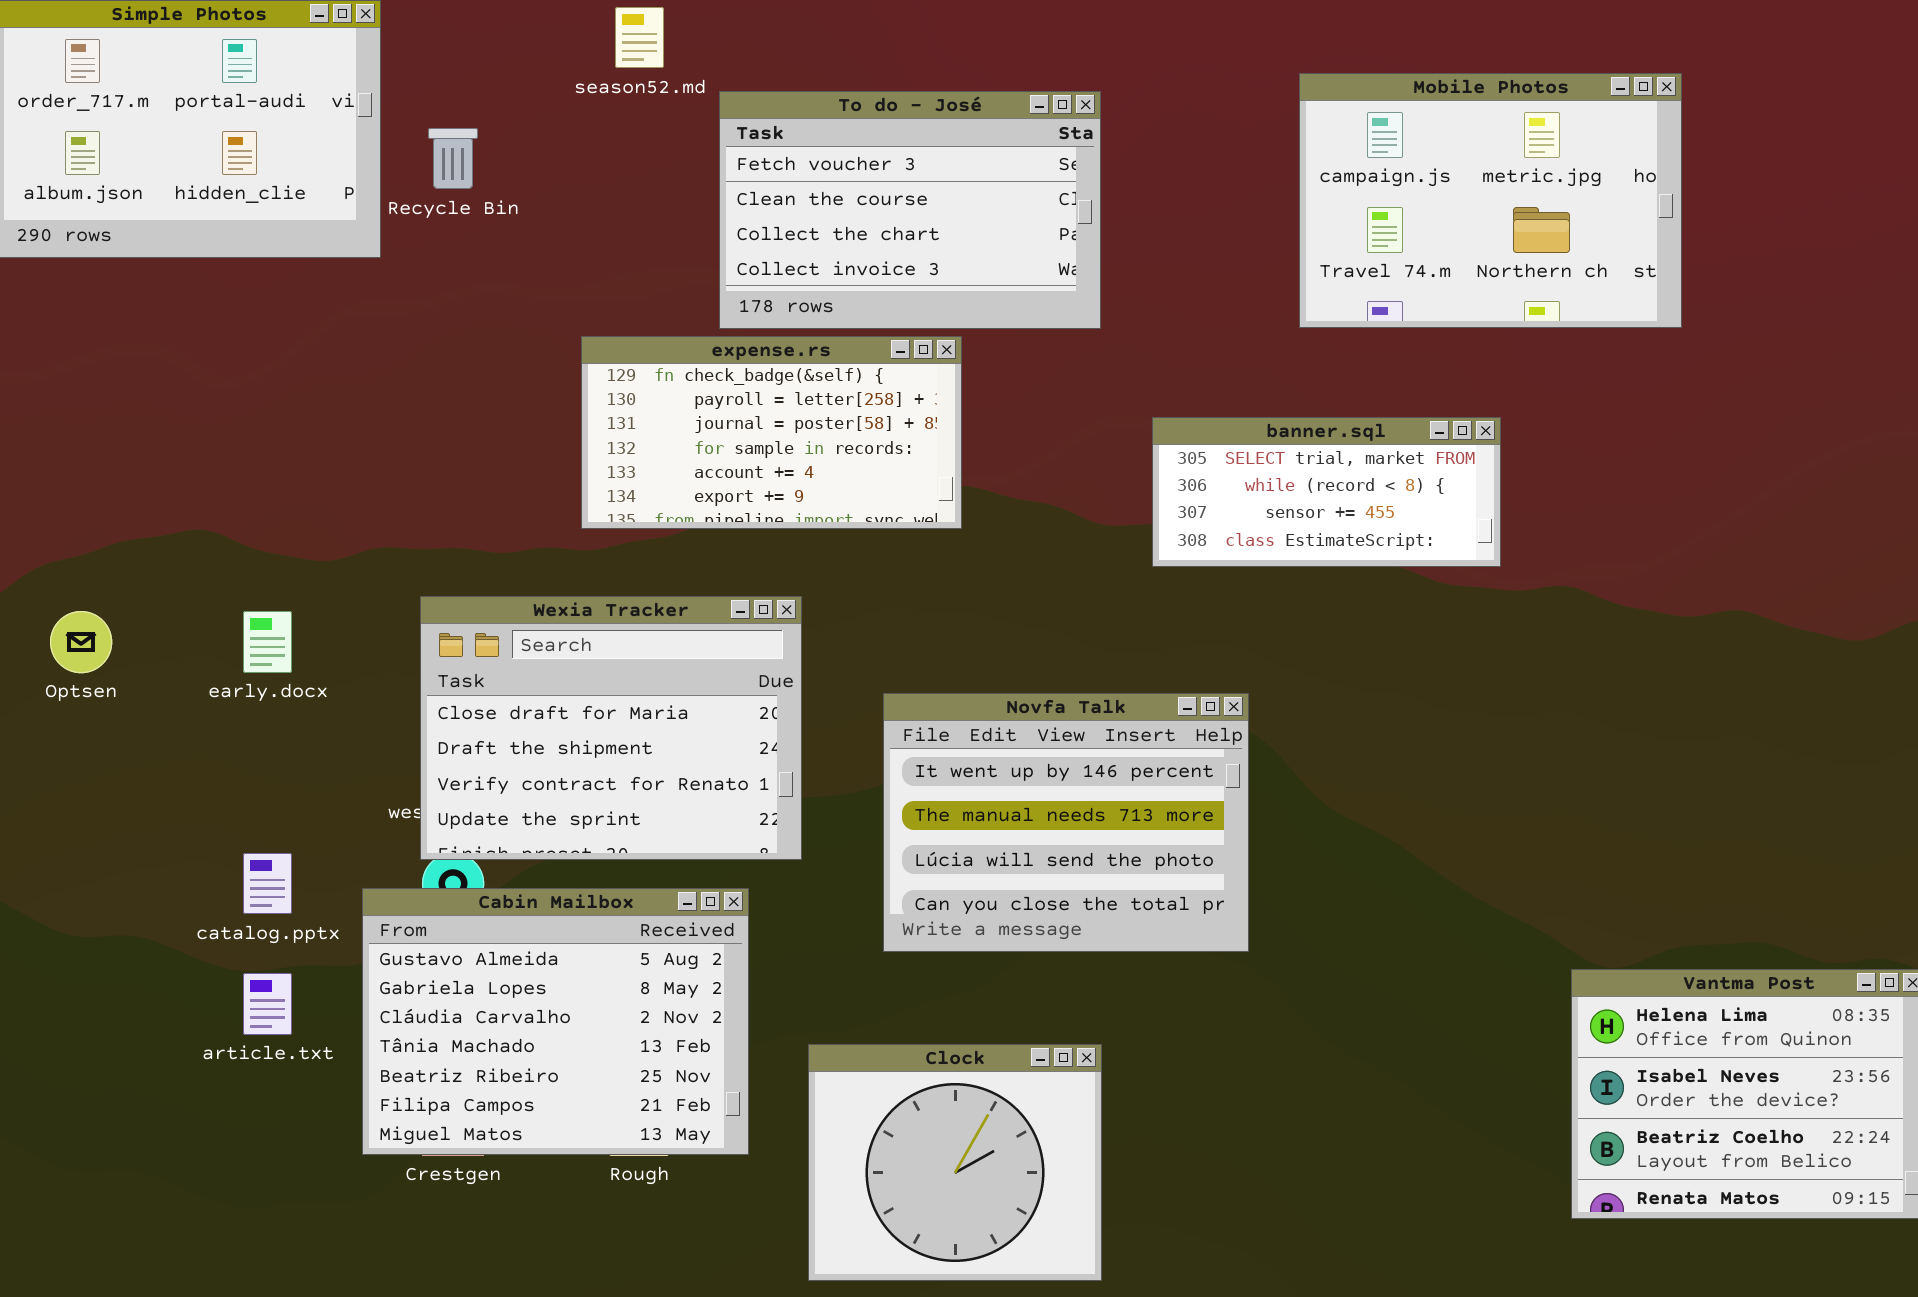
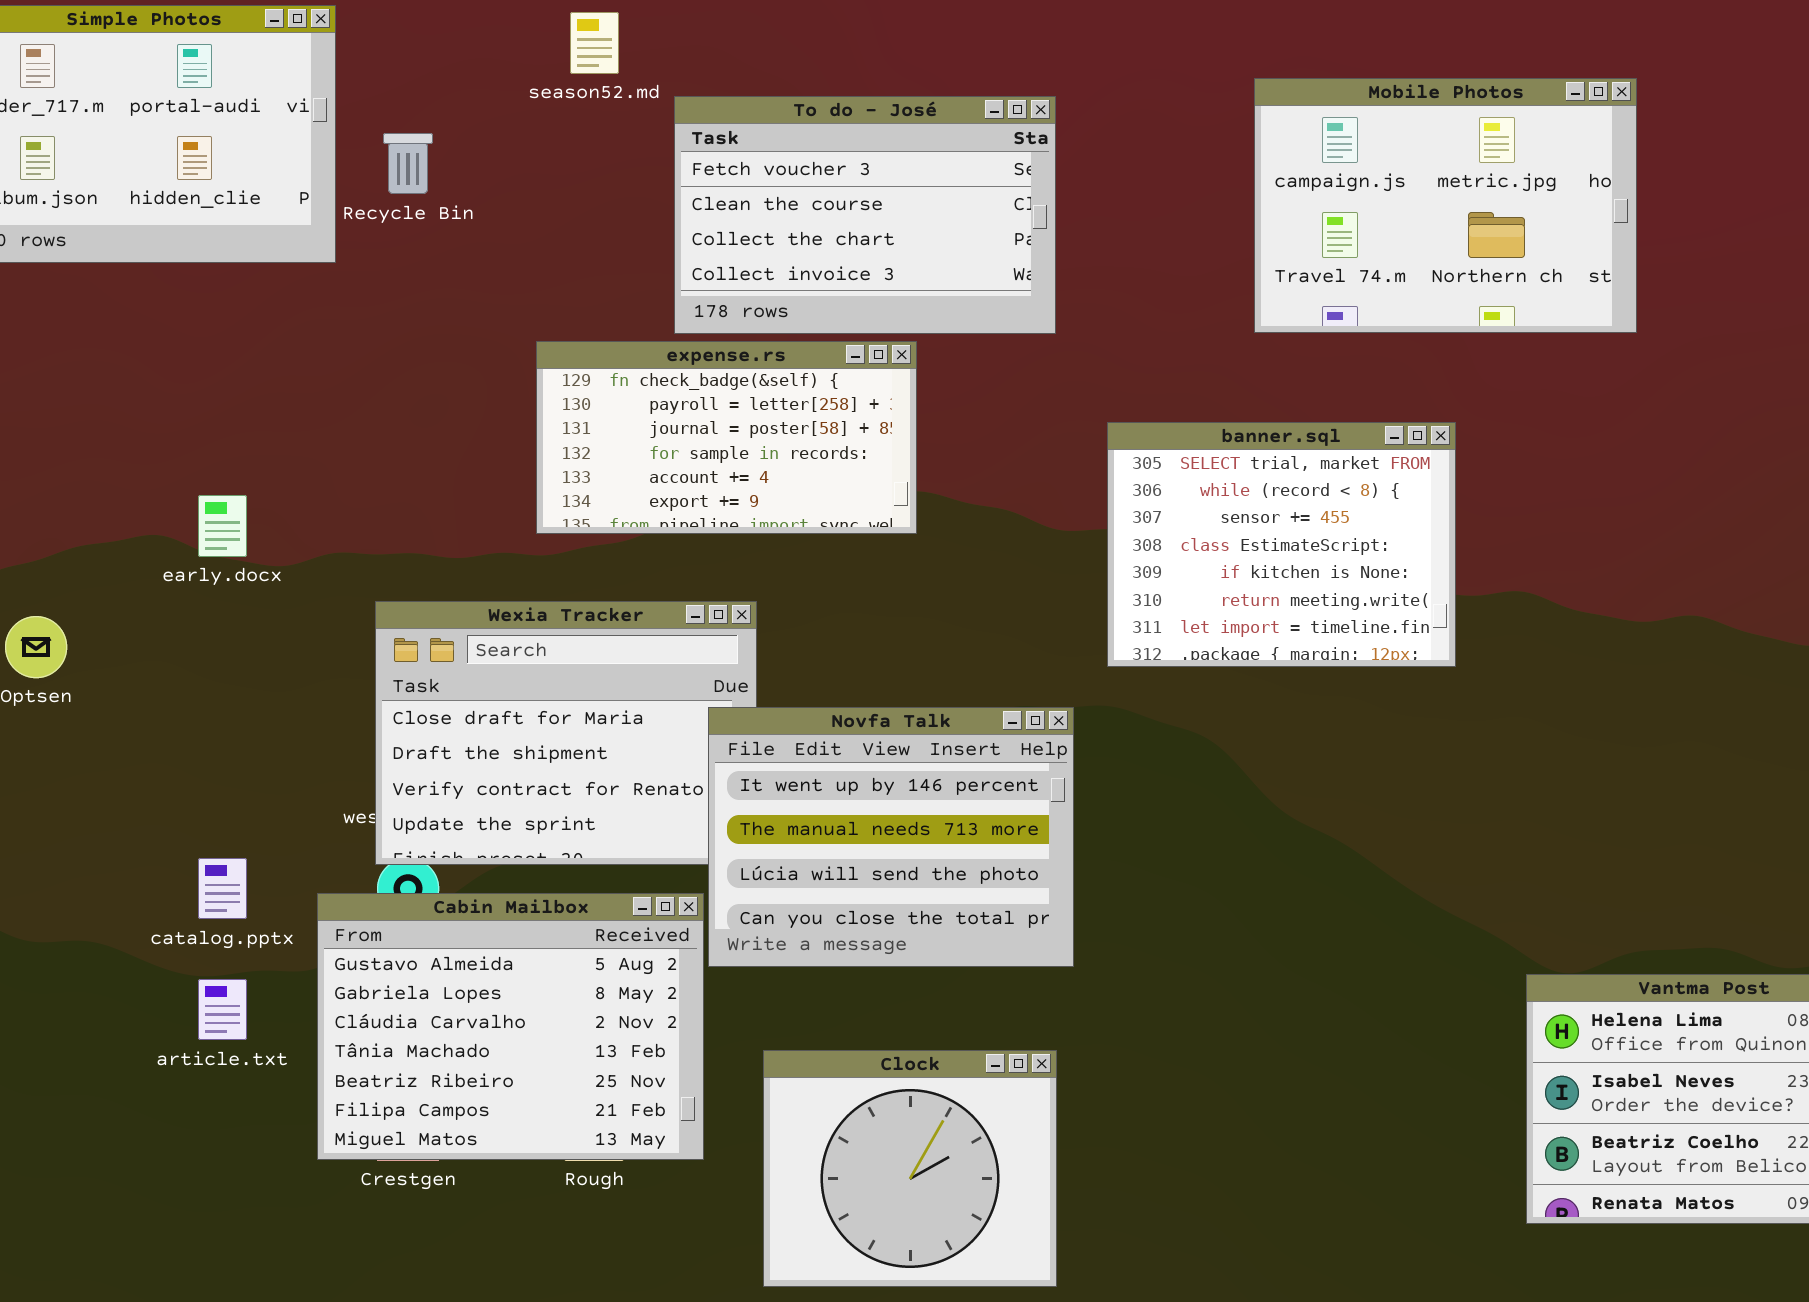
banner.sql: [1152,417,1501,567] -> [1107,422,1456,667], resized
early.docx: [243,611,292,673] -> [198,495,247,557], moved
Novfa Talk: [883,693,1249,952] -> [708,707,1074,967], moved

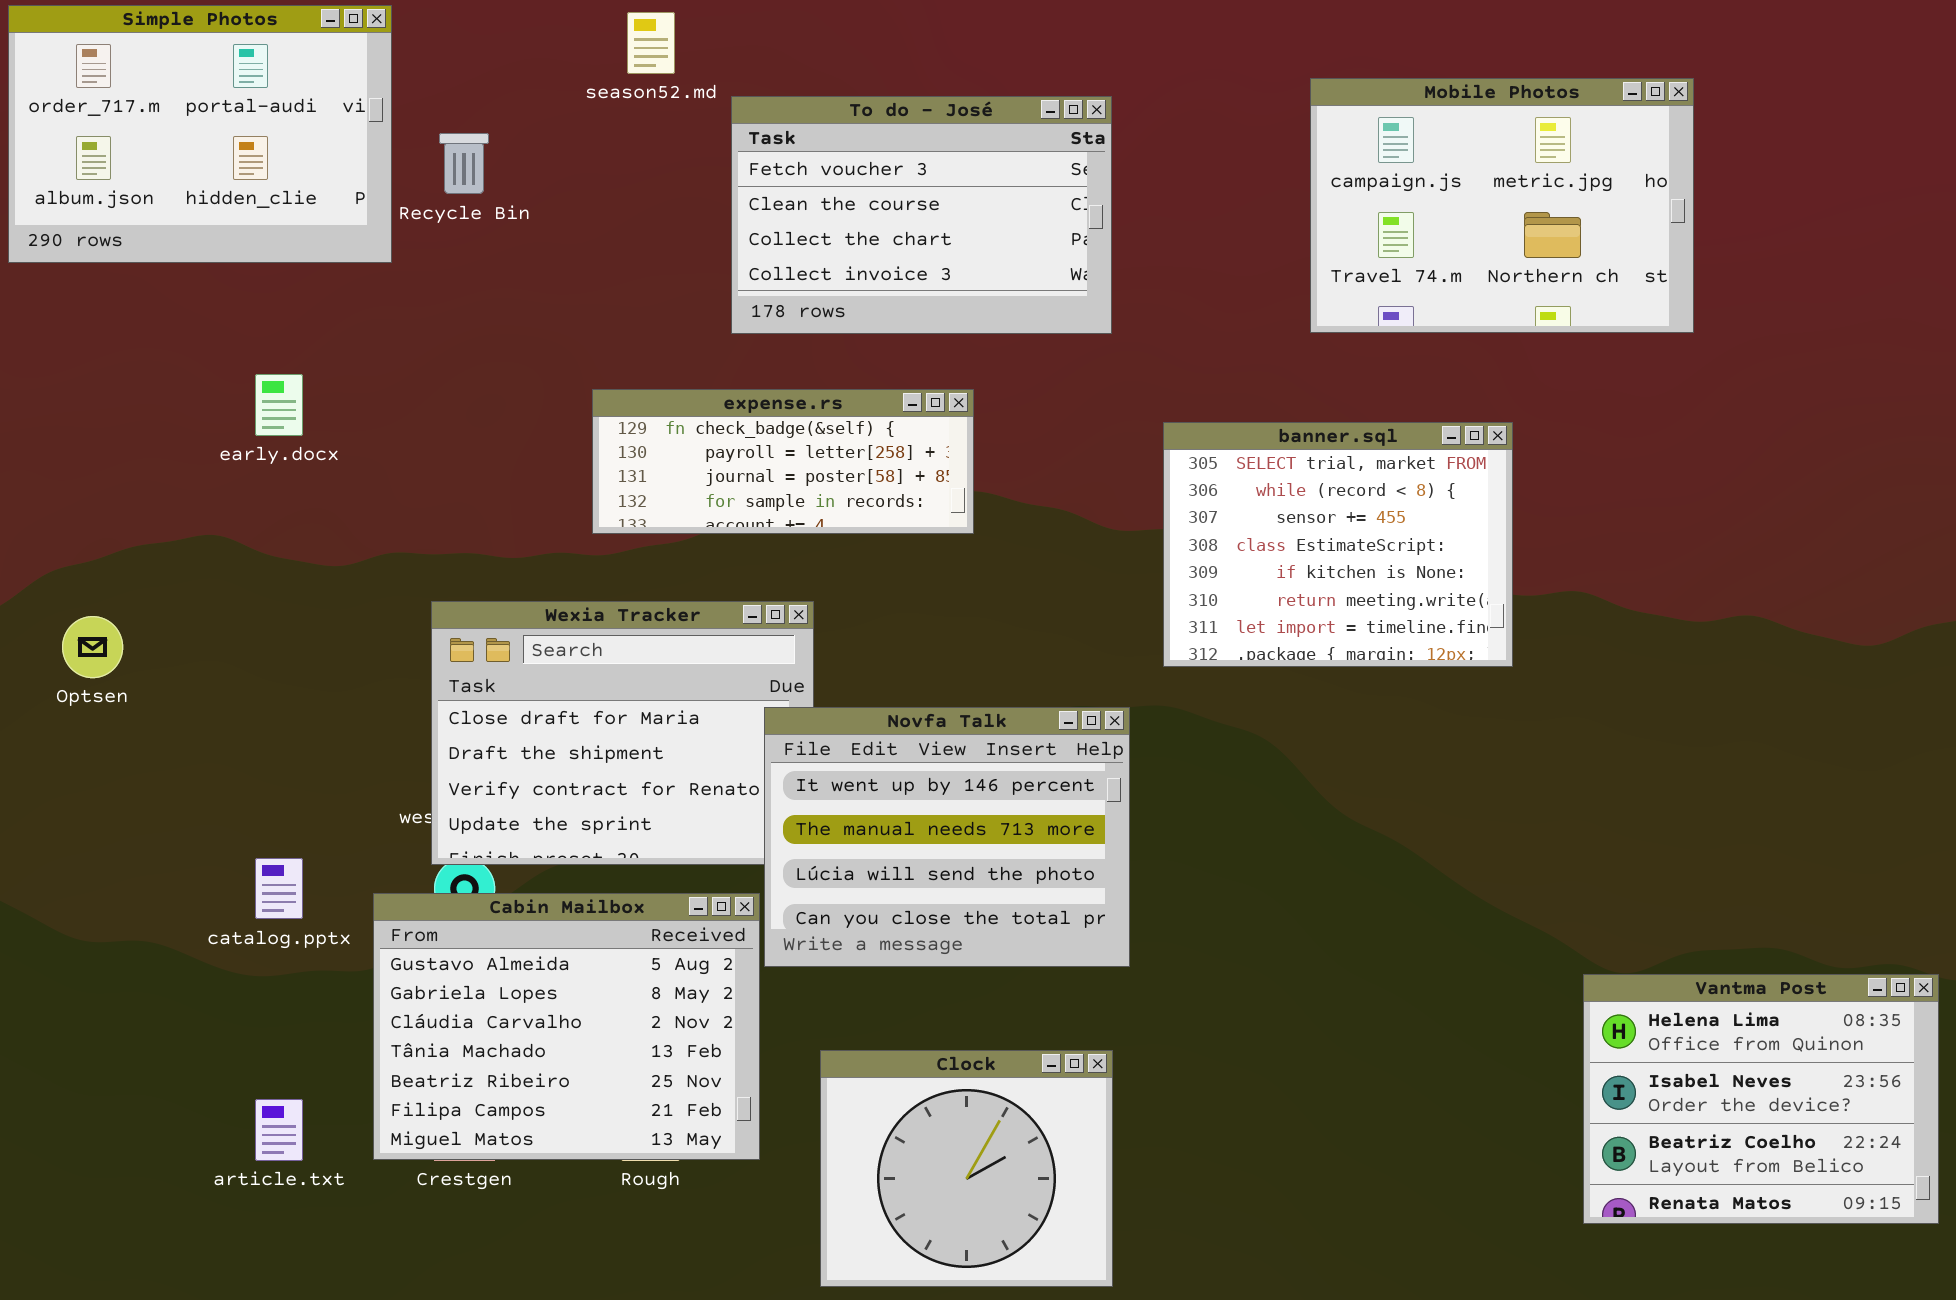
expense.rs: [536,341,917,534] -> [592,389,974,534], resized
early.docx: [198,495,247,557] -> [255,374,303,436], moved
article.txt: [198,979,247,1040] -> [255,1099,303,1161], moved

